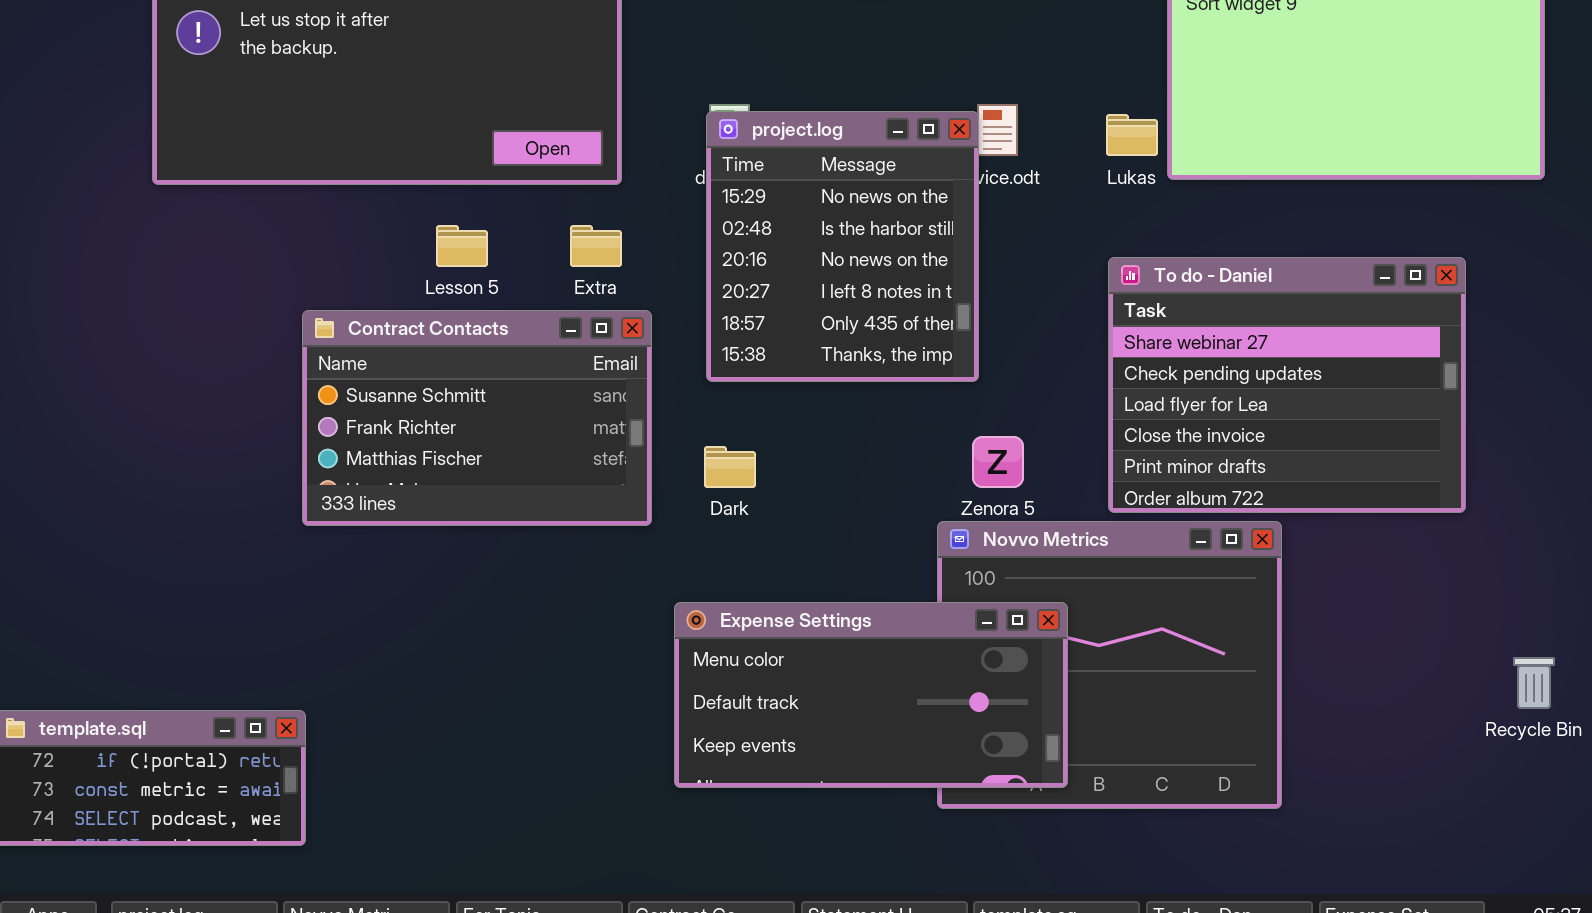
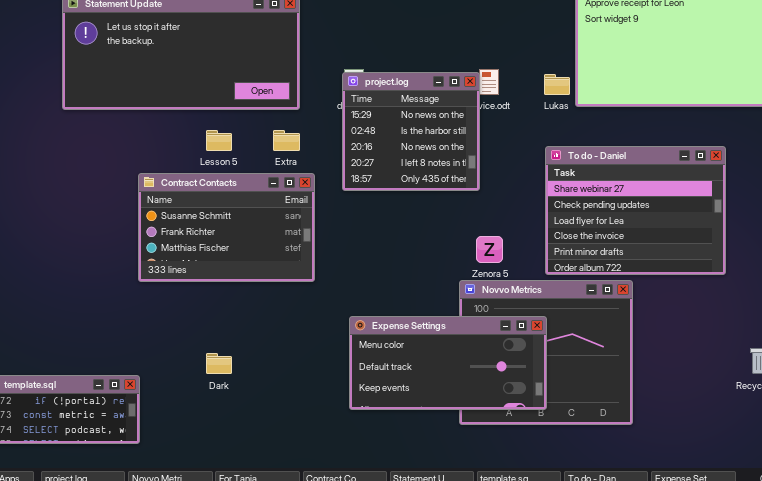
project.log: [706,111,979,382] -> [342,72,480,191], resized
Dark: [704,446,756,488] -> [206,353,232,374], moved
Expense Settings: [674,602,1068,788] -> [349,316,547,410], moved

